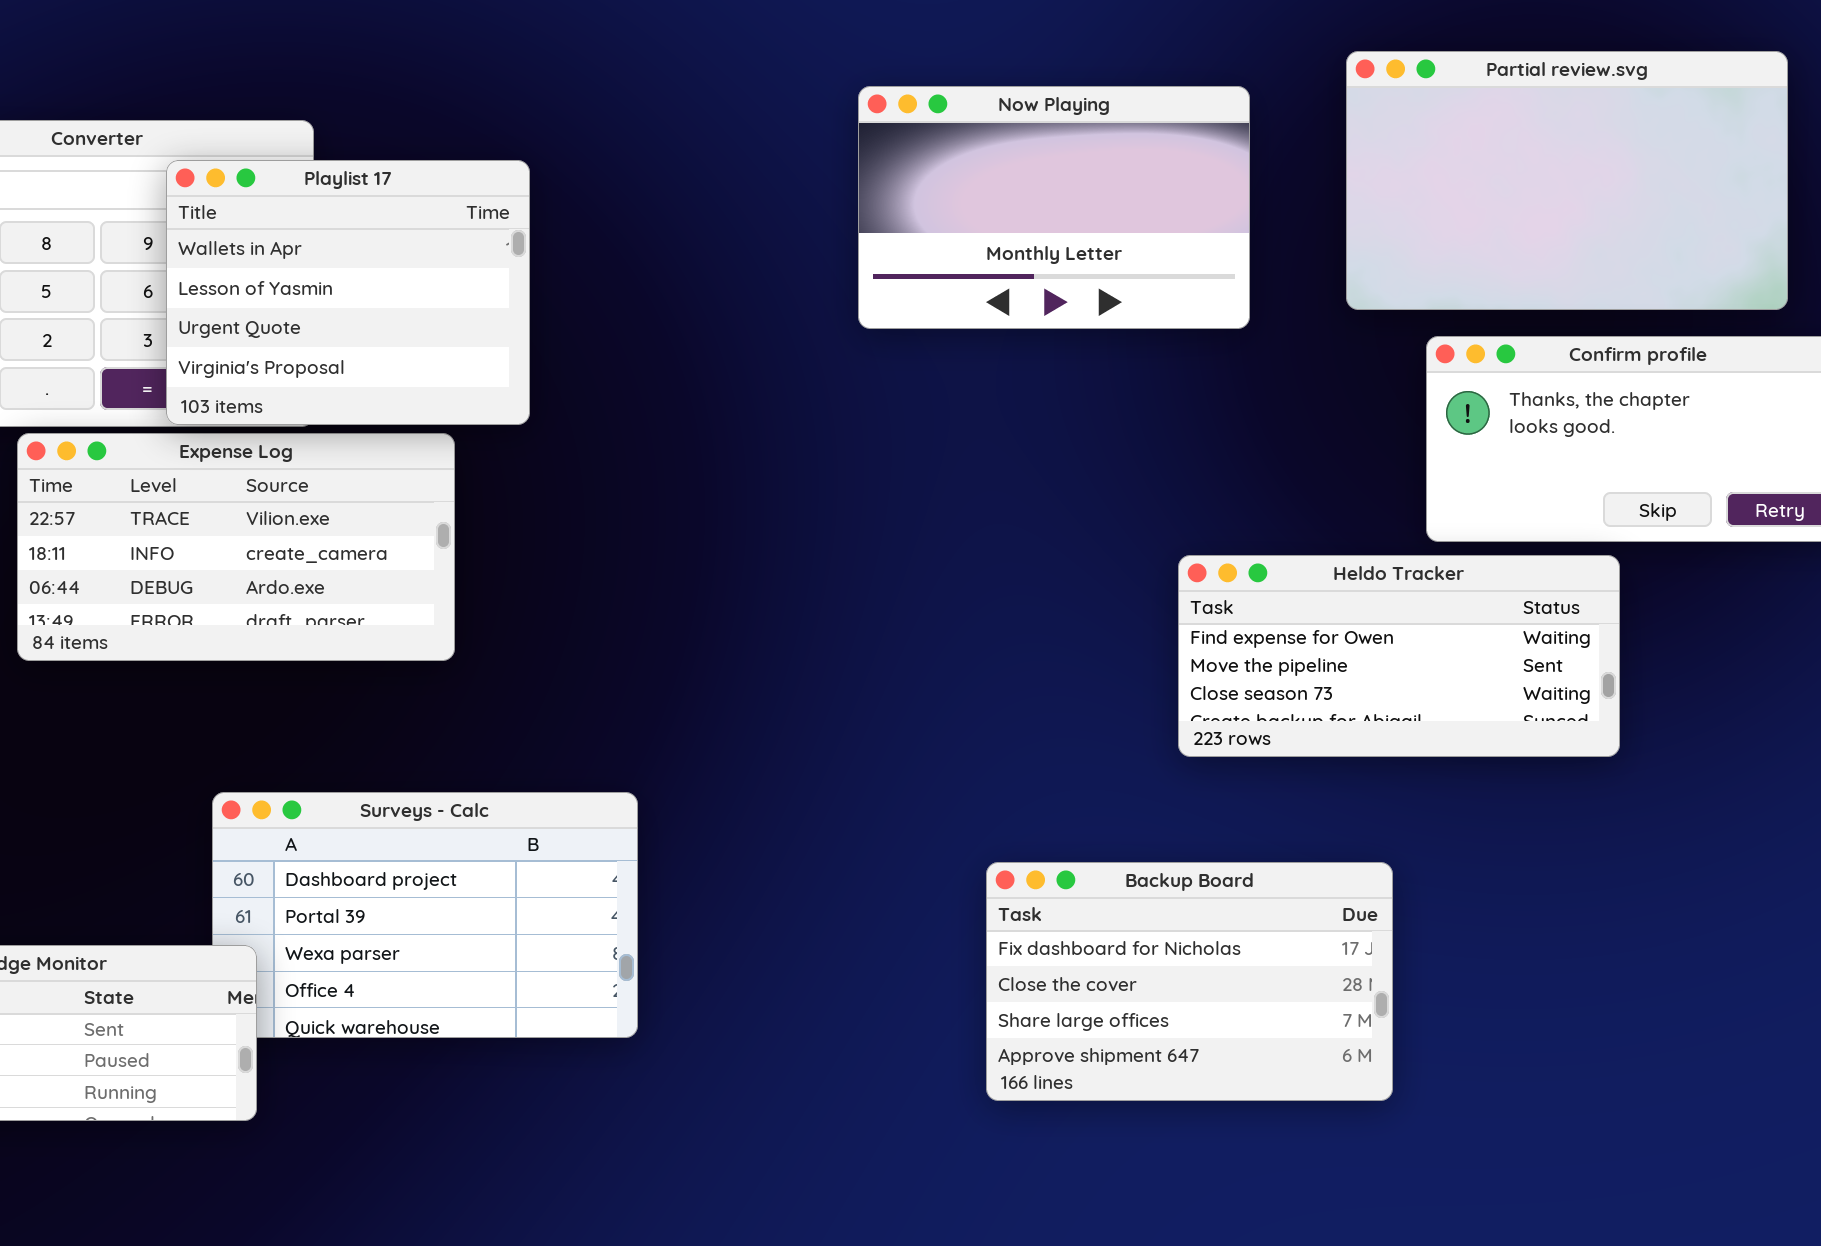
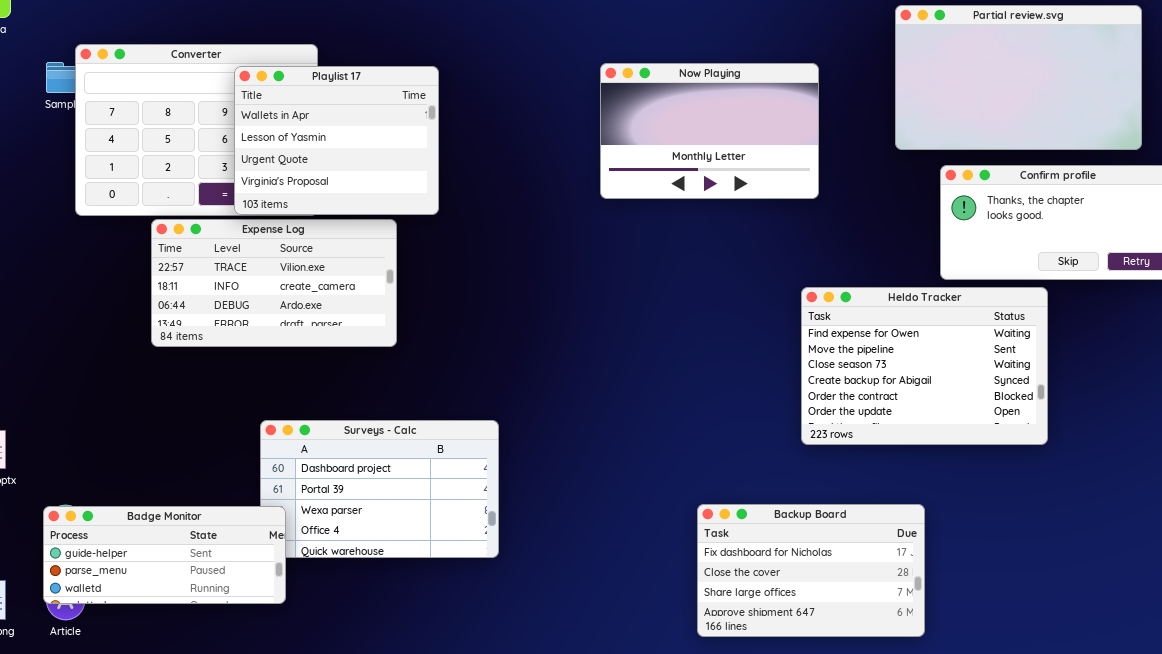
Now Playing: [858,86,1250,329] -> [600,63,819,199], moved
Heldo Tracker: [1178,555,1620,757] -> [801,287,1048,445], resized
Backup Board: [986,862,1393,1101] -> [697,504,925,637], moved

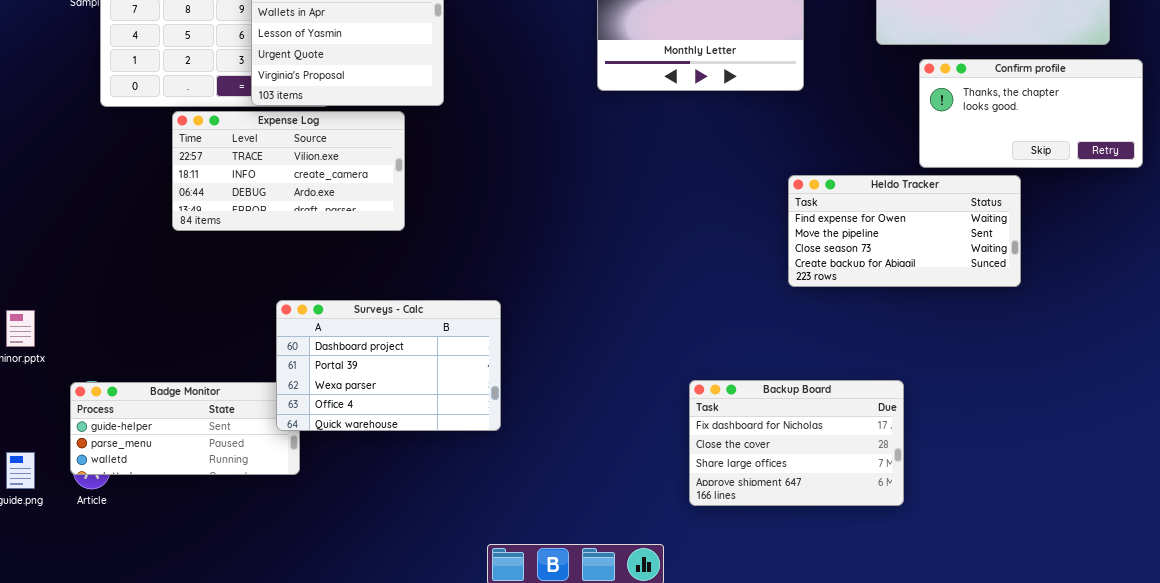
Heldo Tracker: [801,287,1048,445] -> [788,175,1021,287], resized
Surveys - Calc: [260,420,499,558] -> [276,300,501,431], raised

